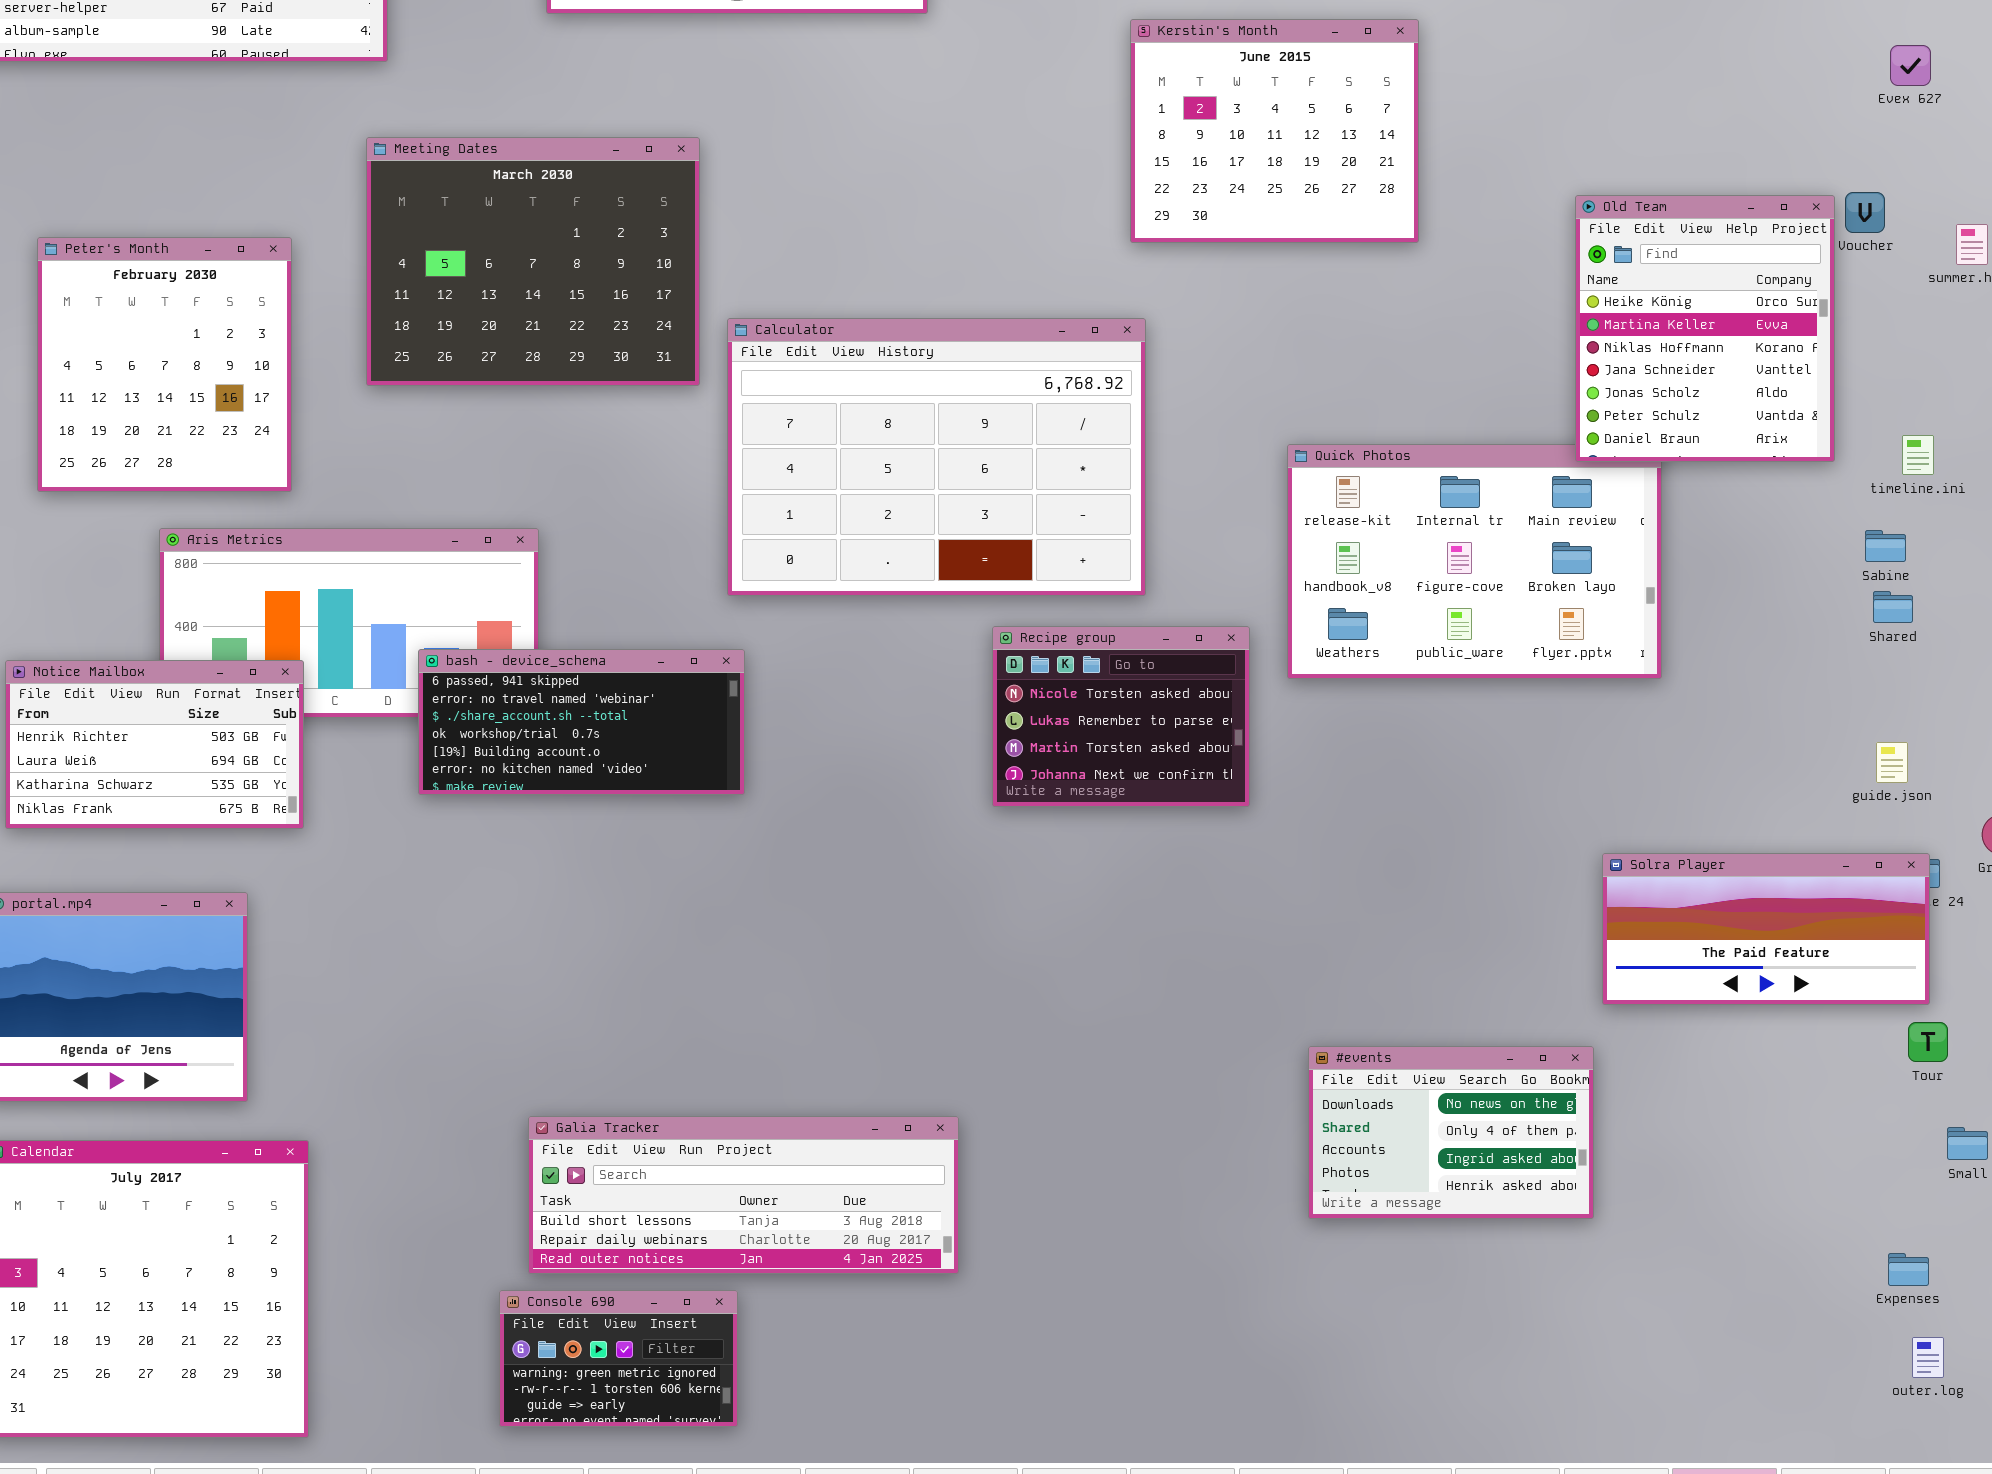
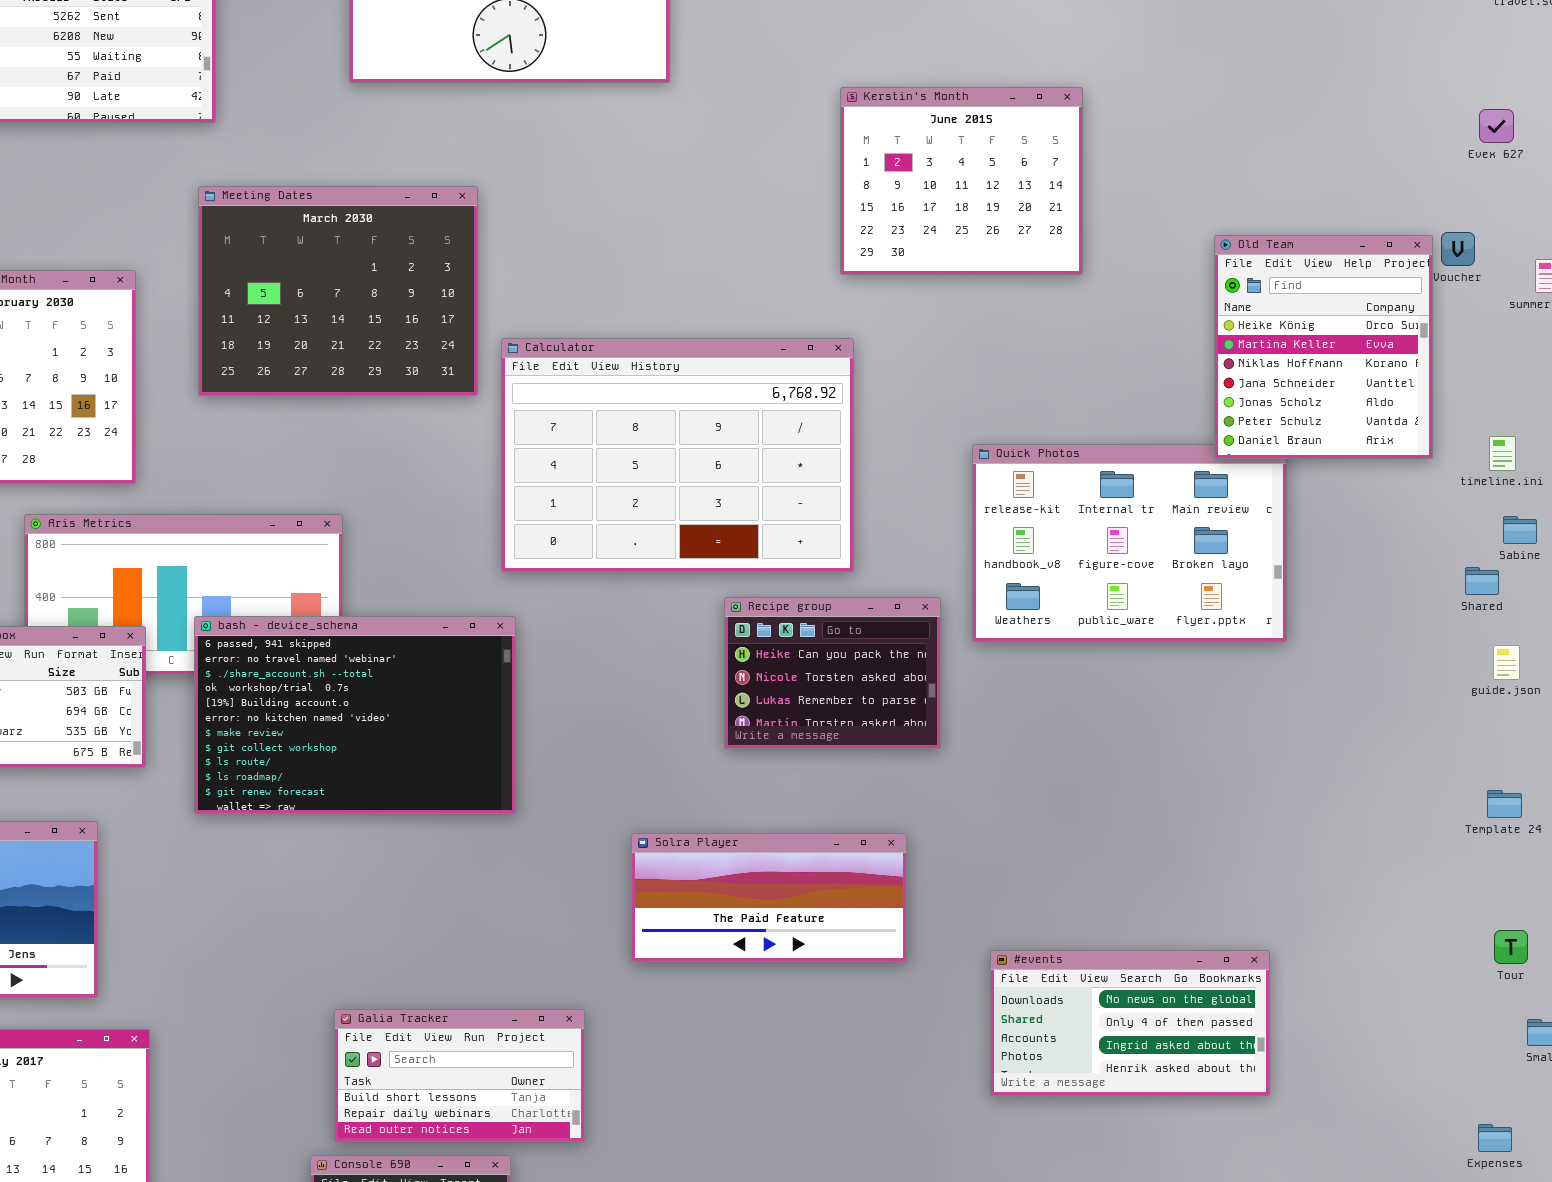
Sabine: [1865,530,1906,562] -> [1503,516,1537,544], moved
Recipe group: [992,626,1250,807] -> [724,597,941,749], scrolled up 1 row
bash - device_schema: [418,649,745,795] -> [194,616,516,814], resized
guide.json: [1876,742,1908,783] -> [1493,645,1520,680], moved
Solra Player: [1602,853,1930,1005] -> [631,833,907,962], moved
#events: [1308,1046,1594,1219] -> [990,950,1270,1096], resized
Galia Tracker: [528,1116,959,1274] -> [334,1009,585,1142], resized

